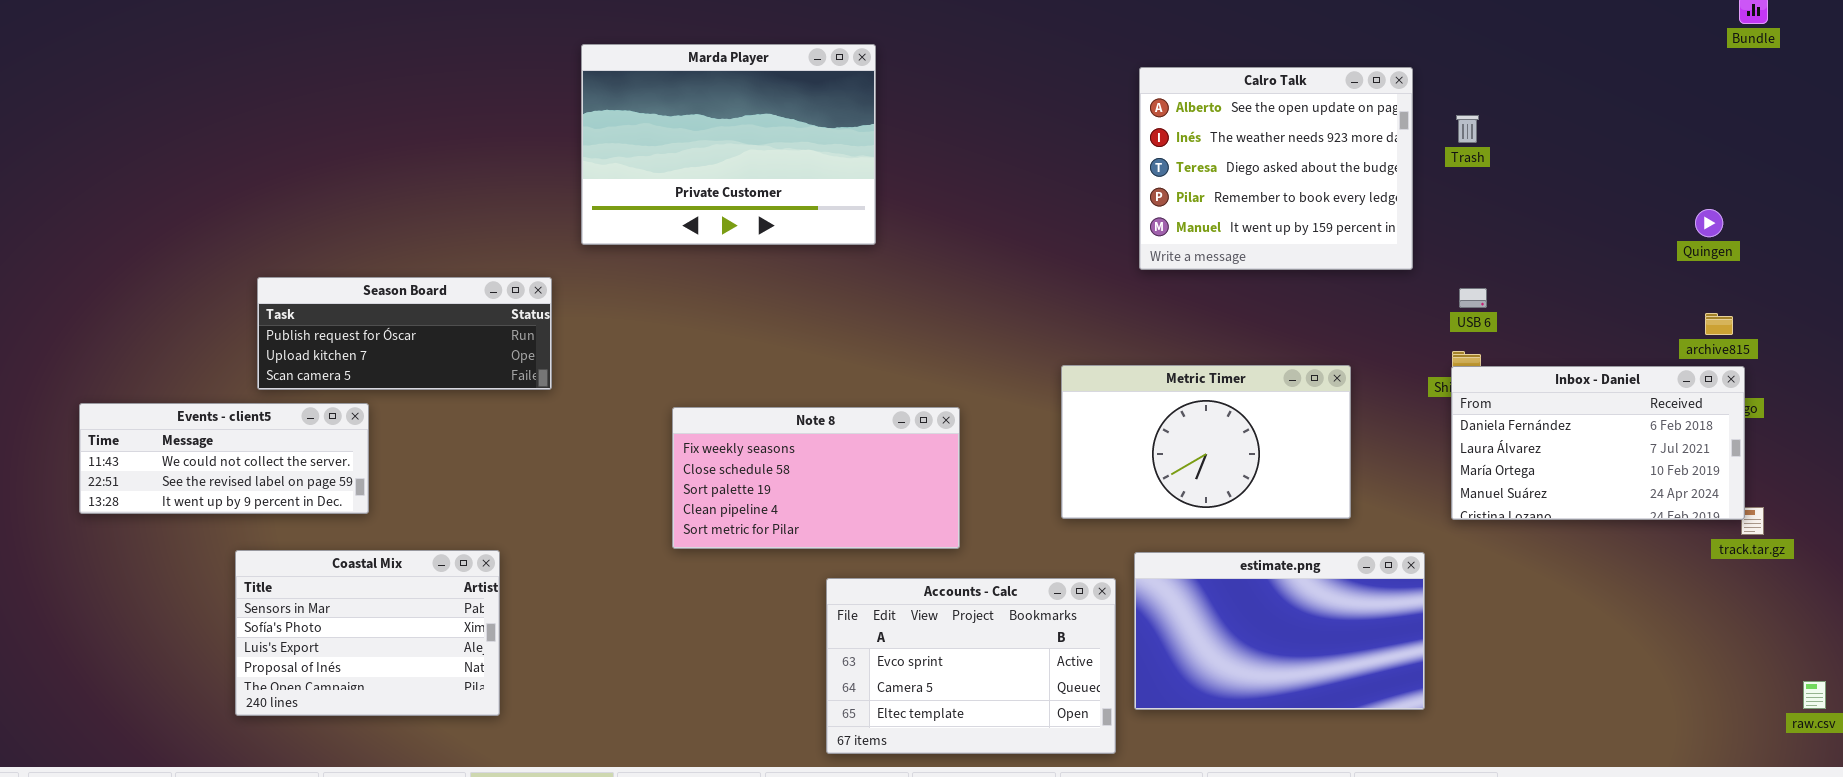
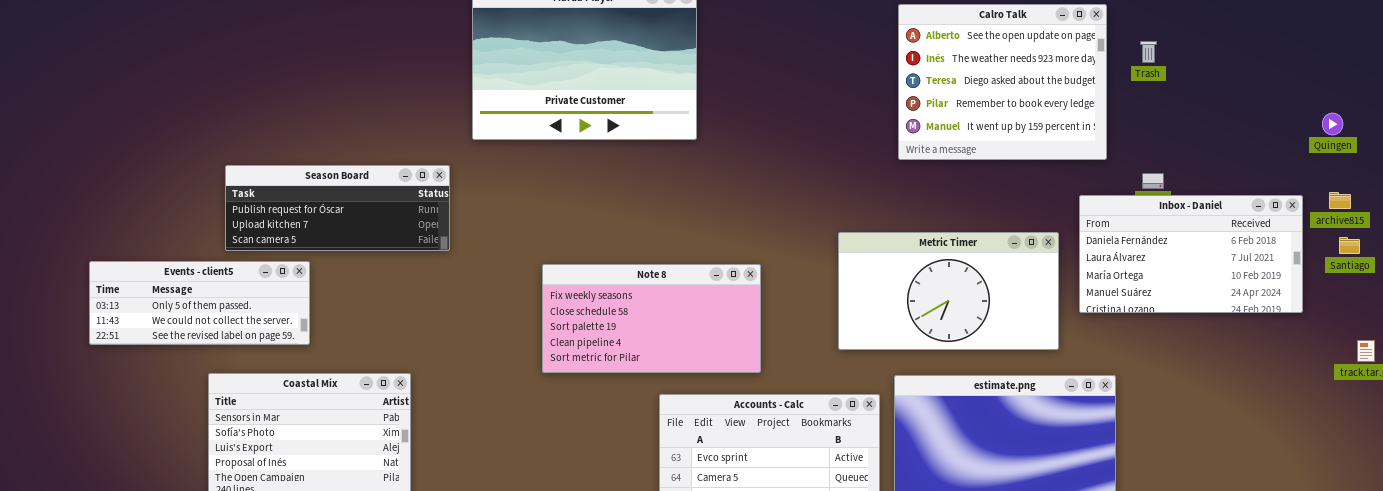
Inbox - Daniel: [1451,366,1745,520] -> [1079,195,1303,313], moved
Events - client5: [79,403,369,514] -> [89,261,310,345], scrolled up 1 row

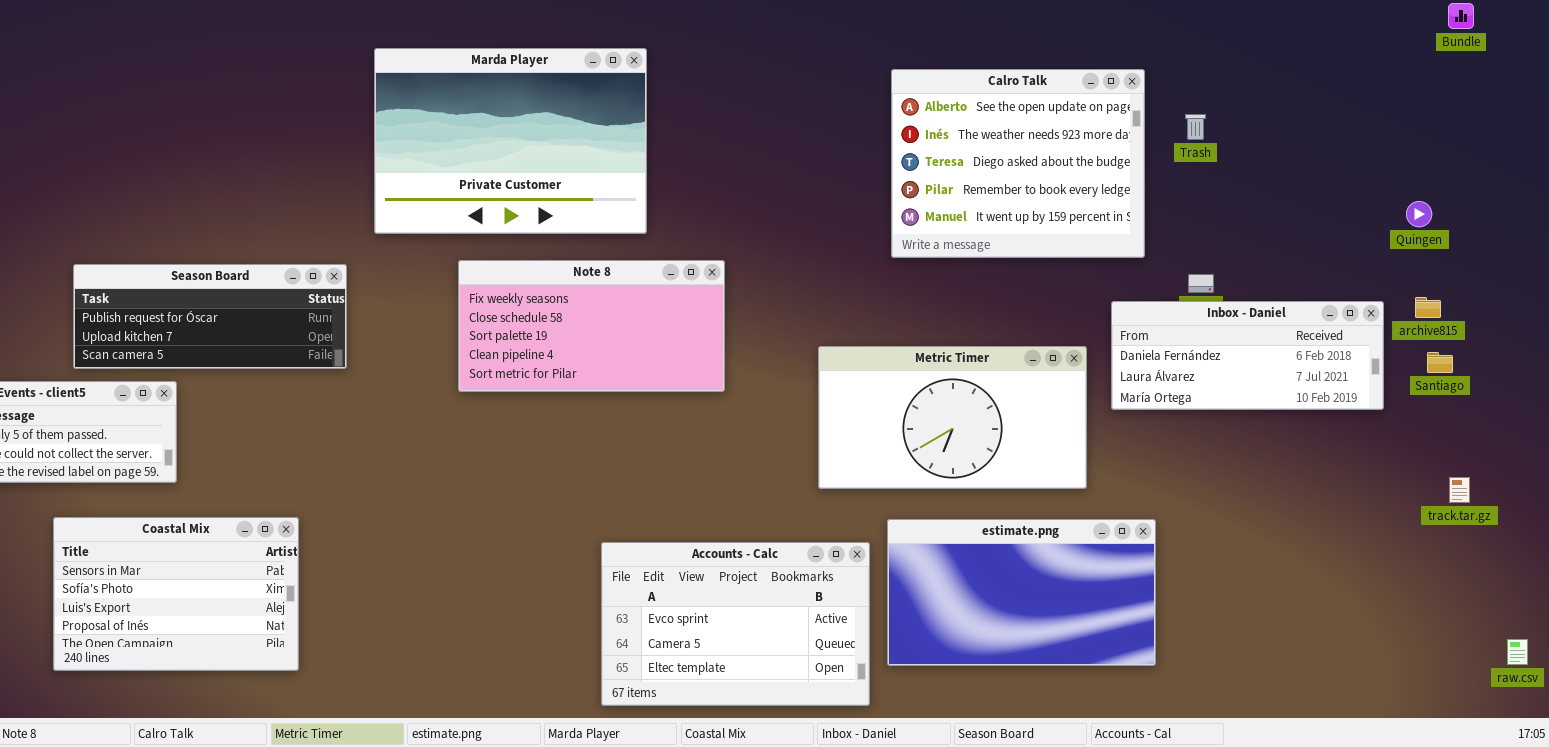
Inbox - Daniel: [1079,195,1303,313] -> [1111,301,1384,410], resized
Note 8: [542,264,761,373] -> [458,260,725,392], moved

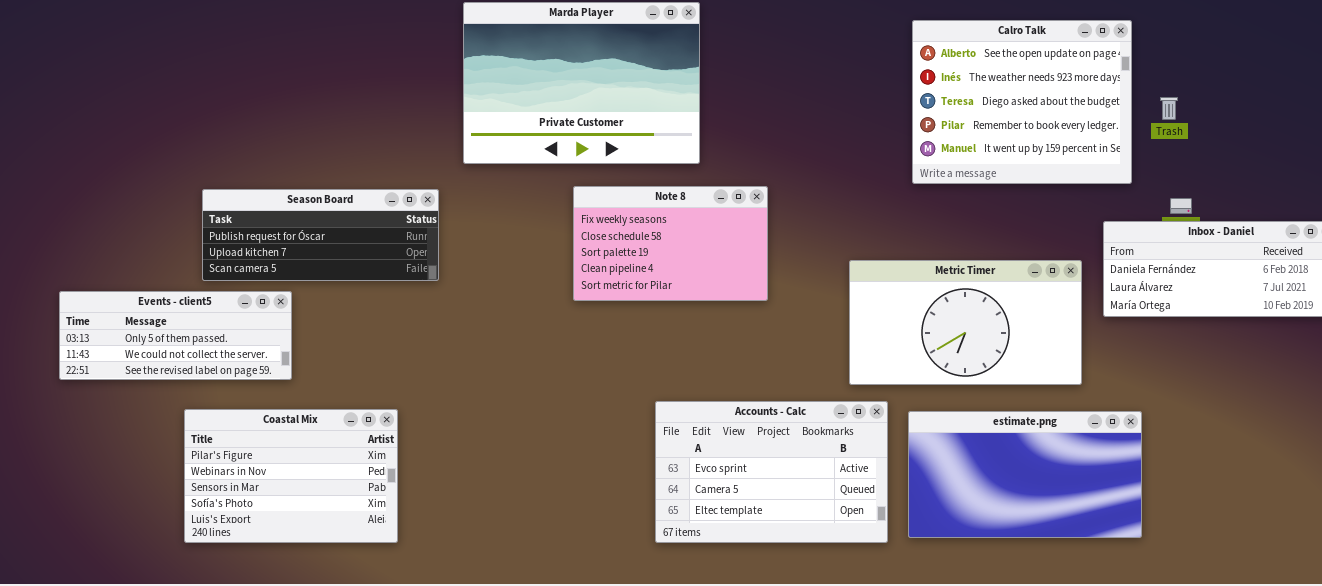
Trash: [1185,114,1206,140] -> [1160,97,1178,120], moved
Note 8: [458,260,725,392] -> [573,186,768,301], resized
Coastal Mix: [53,517,299,671] -> [184,409,398,543], scrolled up 2 rows
Accounts - Calc: [601,542,870,706] -> [655,401,888,543], moved

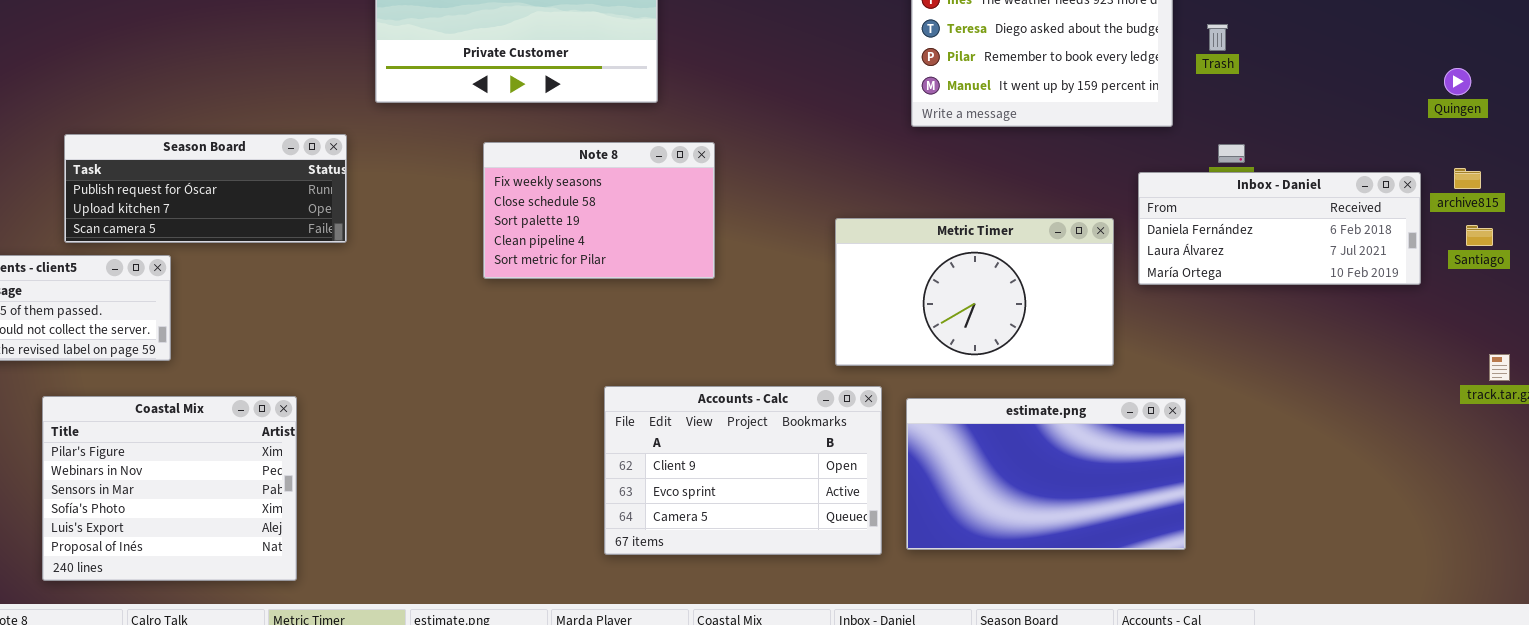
Note 8: [573,186,768,301] -> [483,142,715,279], moved
Accounts - Calc: [655,401,888,543] -> [604,386,882,555], scrolled up 1 row
Coastal Mix: [184,409,398,543] -> [42,396,297,581], resized

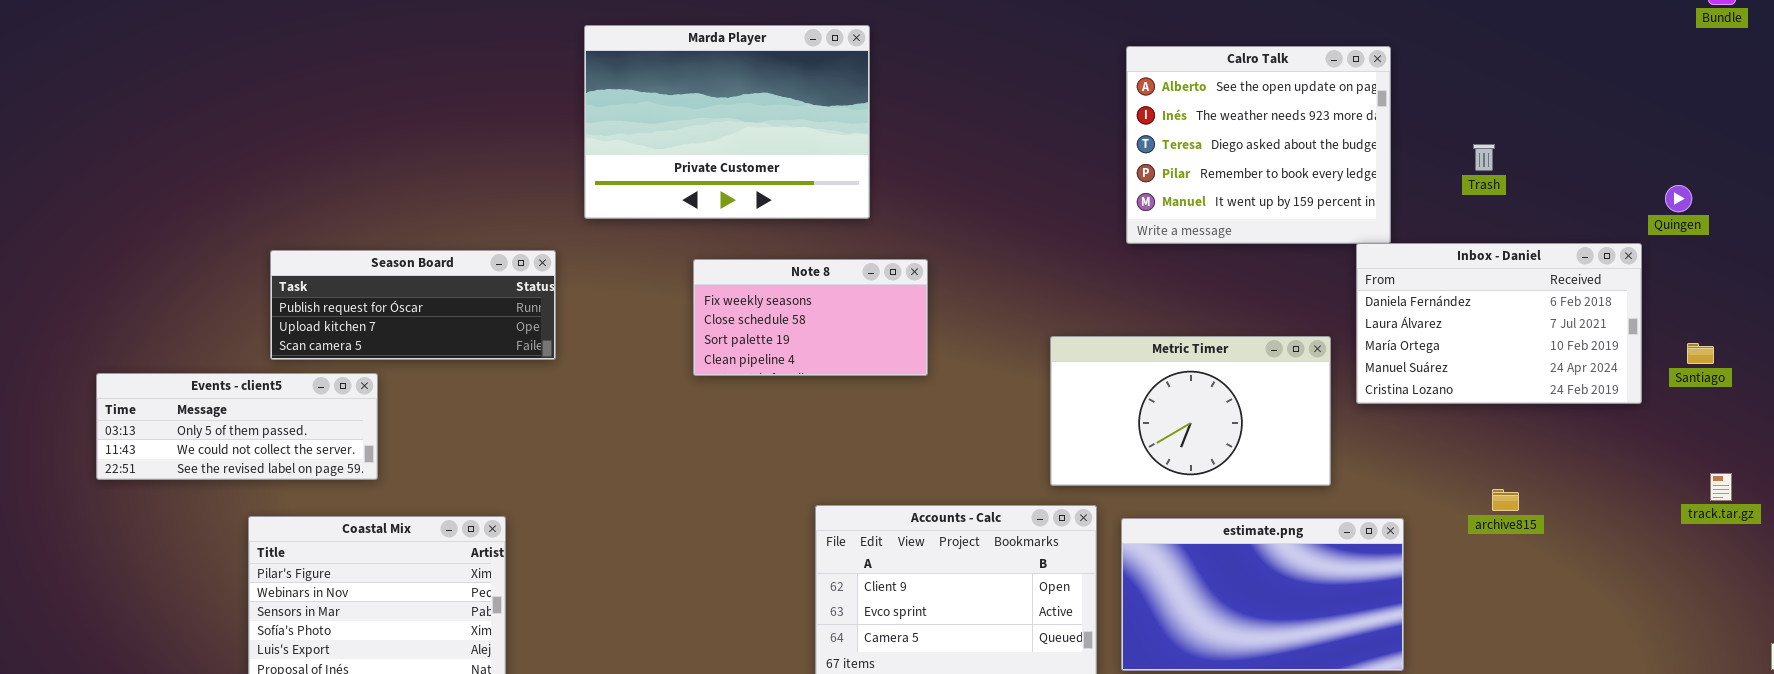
Trash: [1207,24,1228,51] -> [1473,144,1495,171], moved
Note 8: [483,142,715,279] -> [693,259,928,376], resized
archive815: [1454,168,1481,189] -> [1492,489,1519,511], moved
Inbox - Daniel: [1138,172,1421,285] -> [1356,243,1642,404], resized

